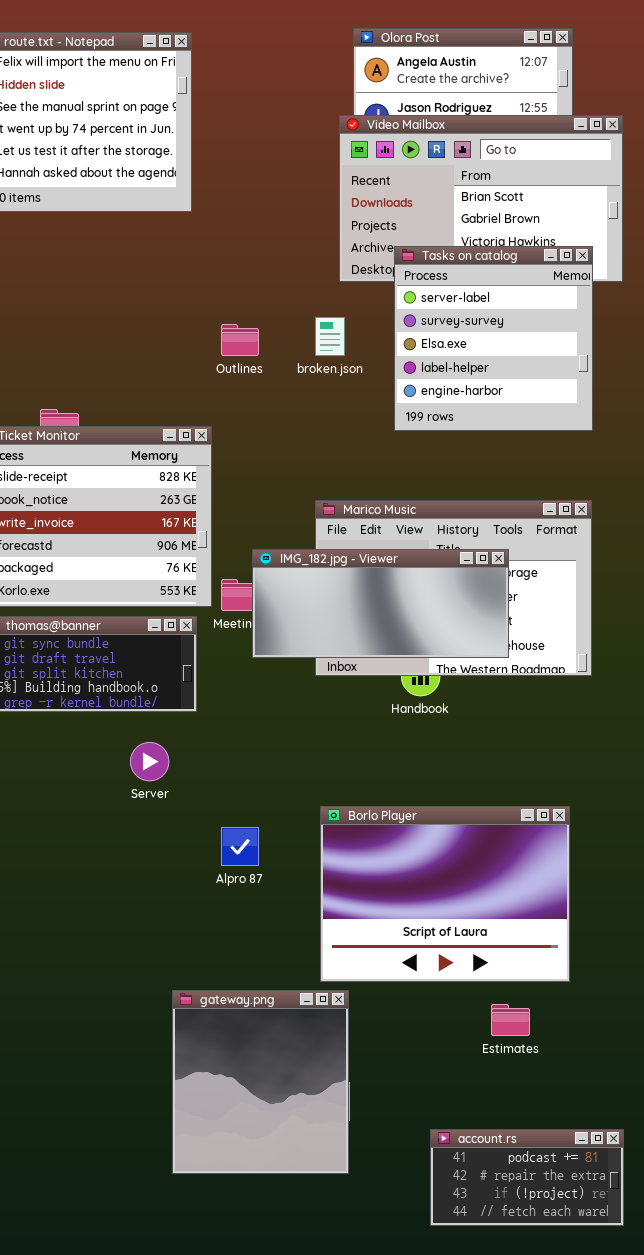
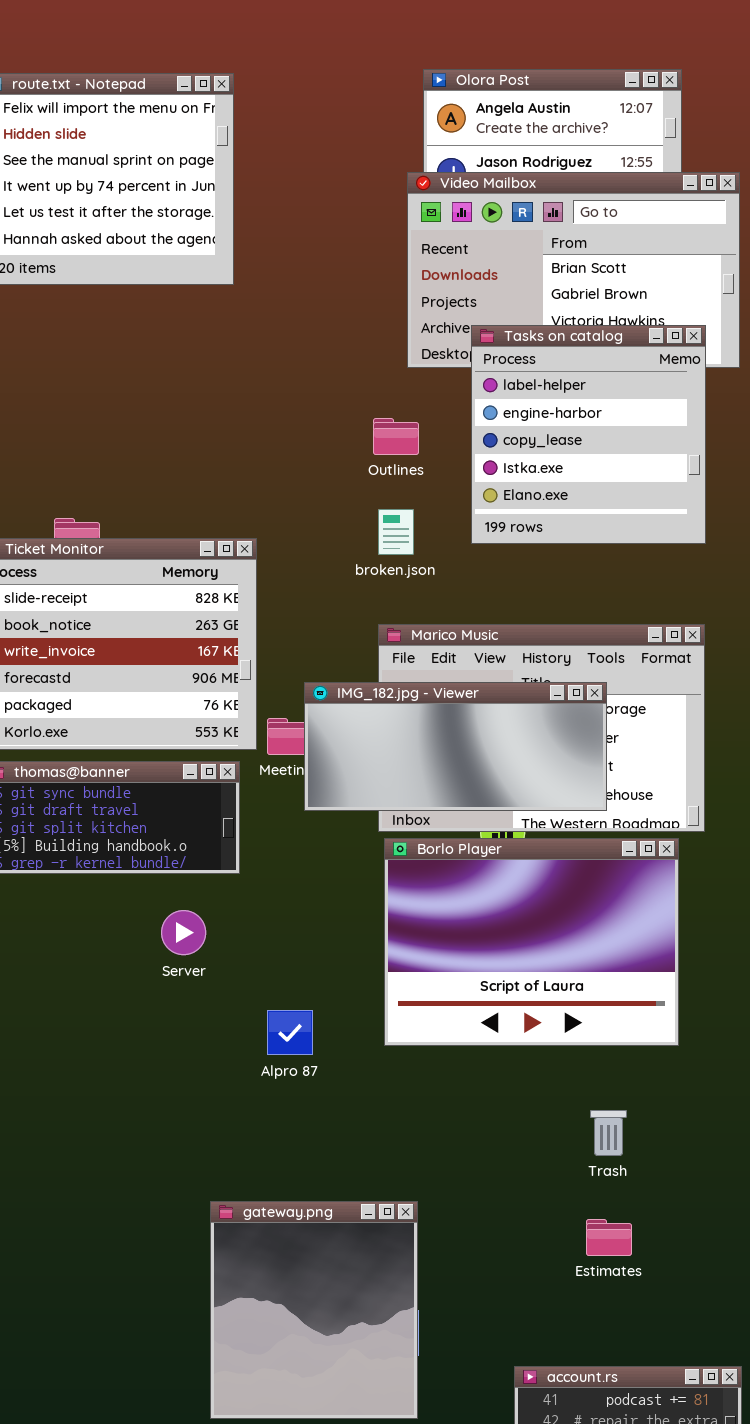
Tasks on catalog: [394,246,593,431] -> [471,325,706,544], scrolled down 3 rows
broken.json: [315,317,345,356] -> [378,509,414,555], moved
Outlines: [221,324,259,356] -> [373,418,419,455], moved
Borlo Player: [320,806,570,982] -> [384,838,679,1046], moved

